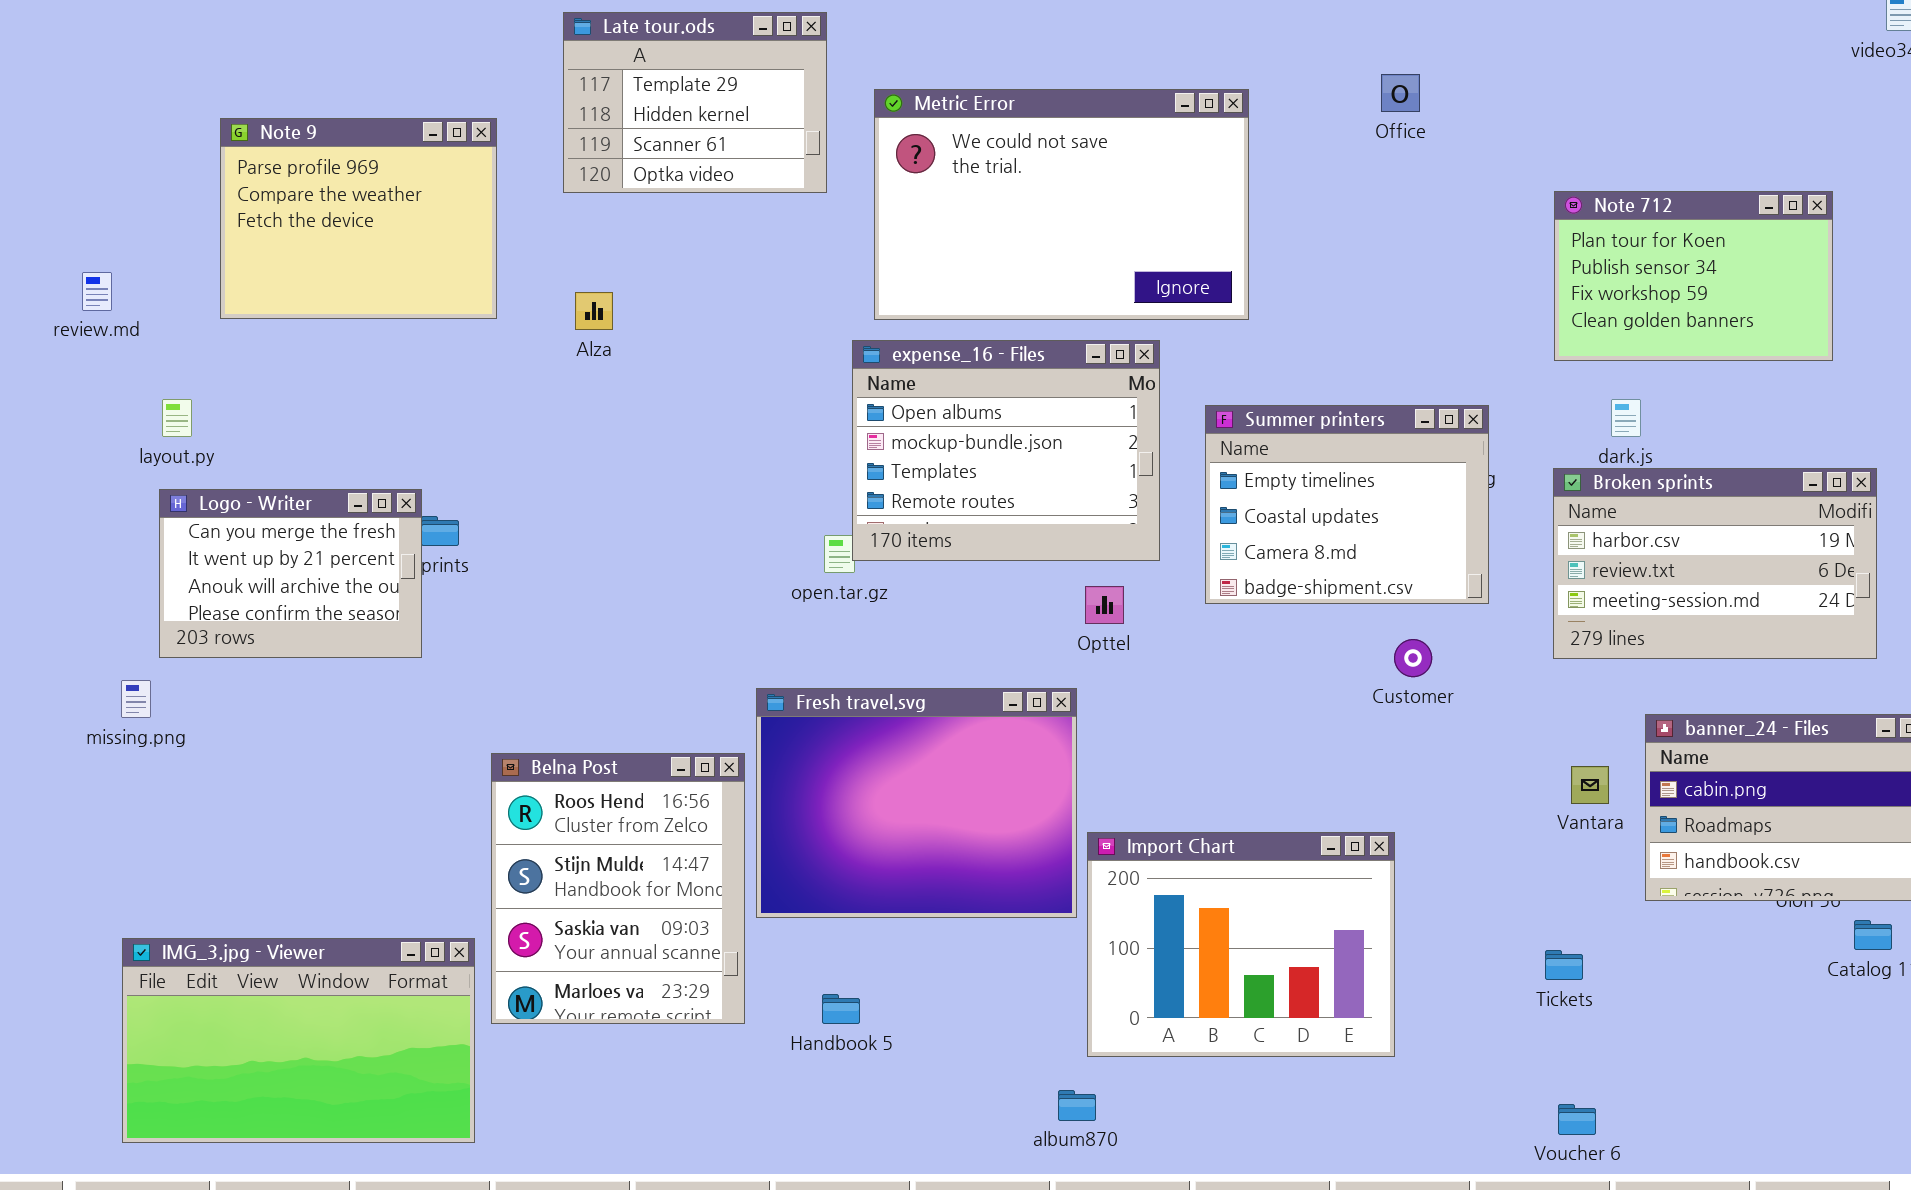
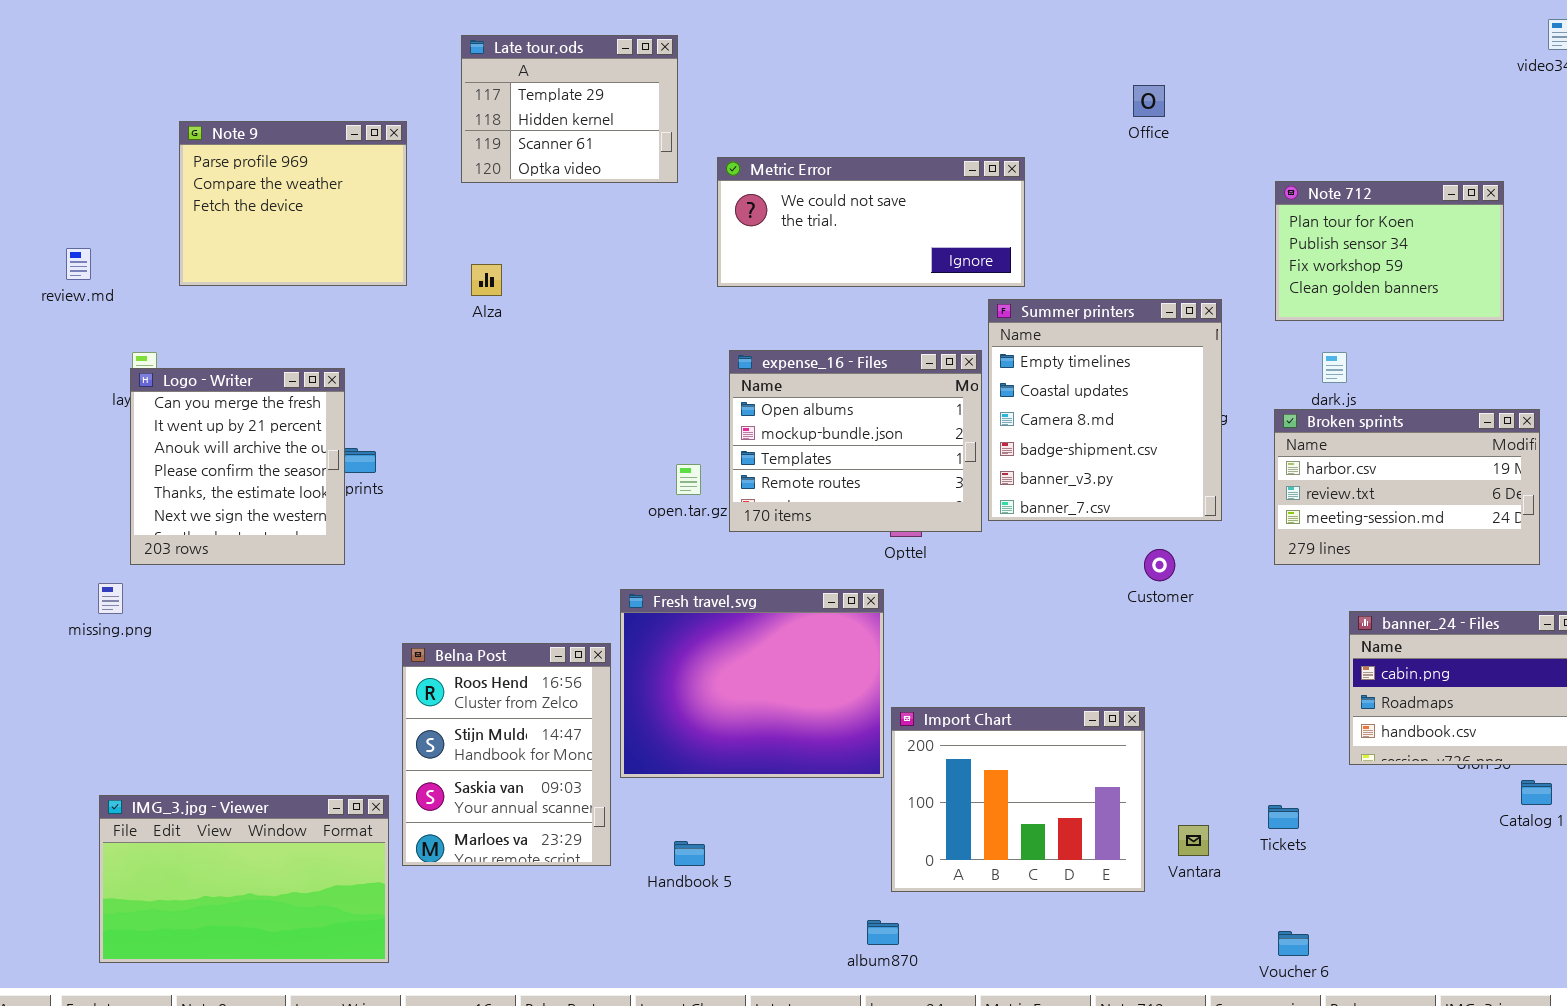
Metric Error: [874,89,1249,320] -> [717,157,1025,287], resized
expense_16 - Files: [852,340,1160,561] -> [729,350,982,532], moved
Summer printers: [1205,405,1489,604] -> [988,299,1222,521], resized
Logo - Writer: [159,489,422,658] -> [130,368,345,565], resized
Vantara: [1571,766,1609,804] -> [1178,825,1209,856], moved

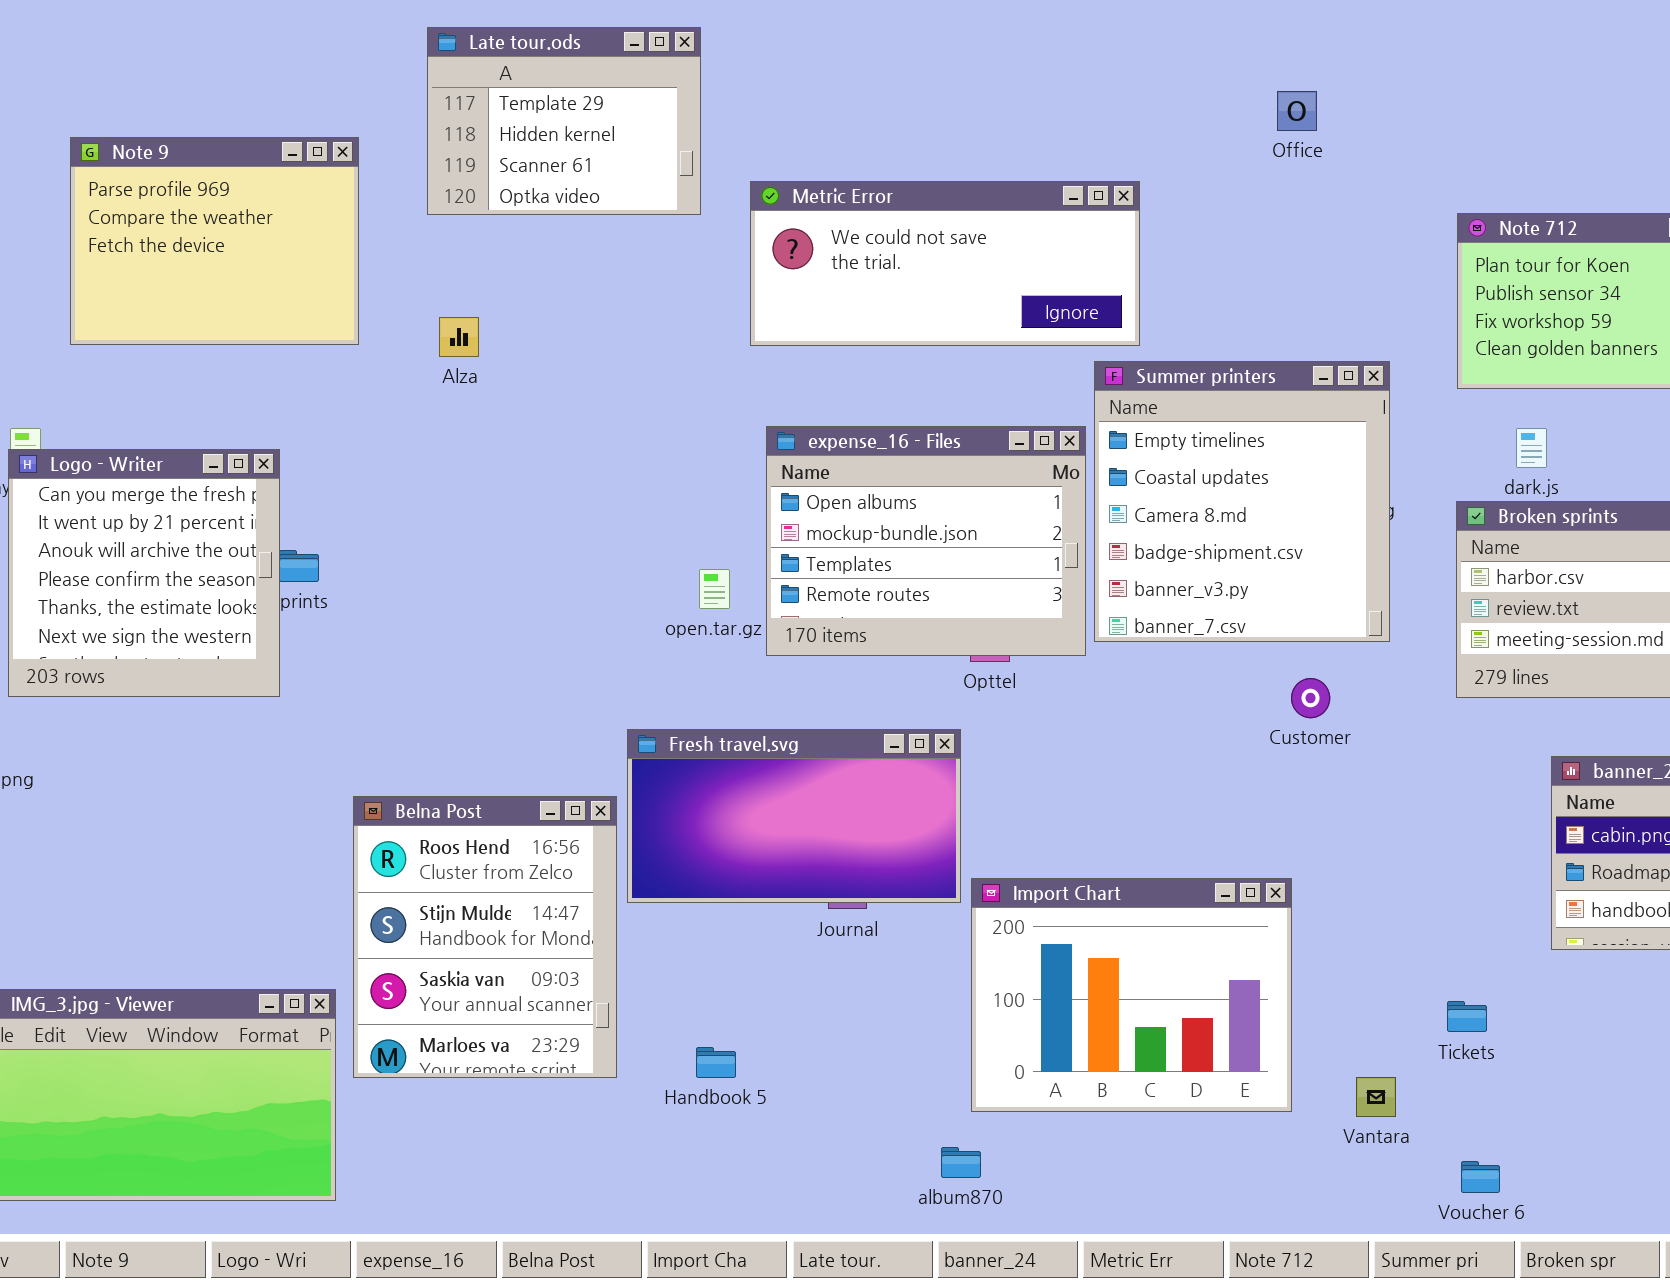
Fresh travel.svg: [620,589,884,778] -> [627,729,961,903], resized
Vantara: [1178,825,1209,856] -> [1356,1077,1396,1117], moved

